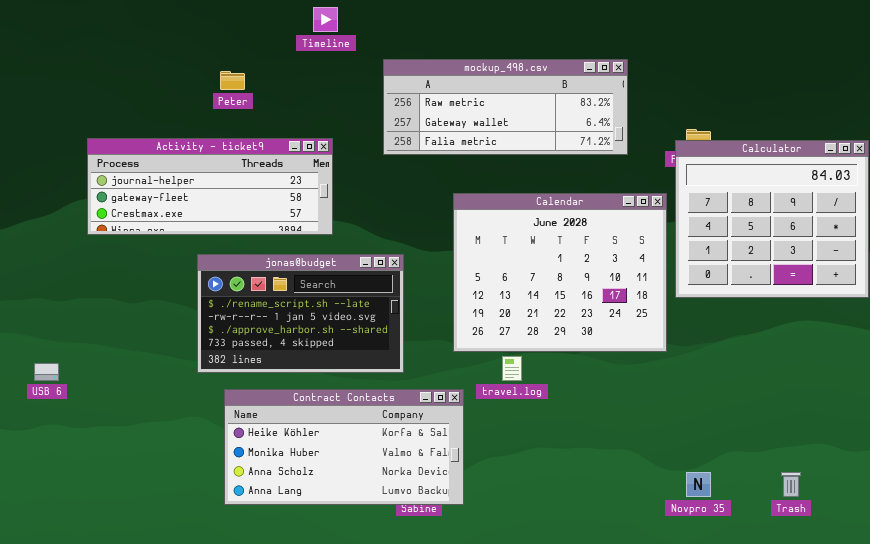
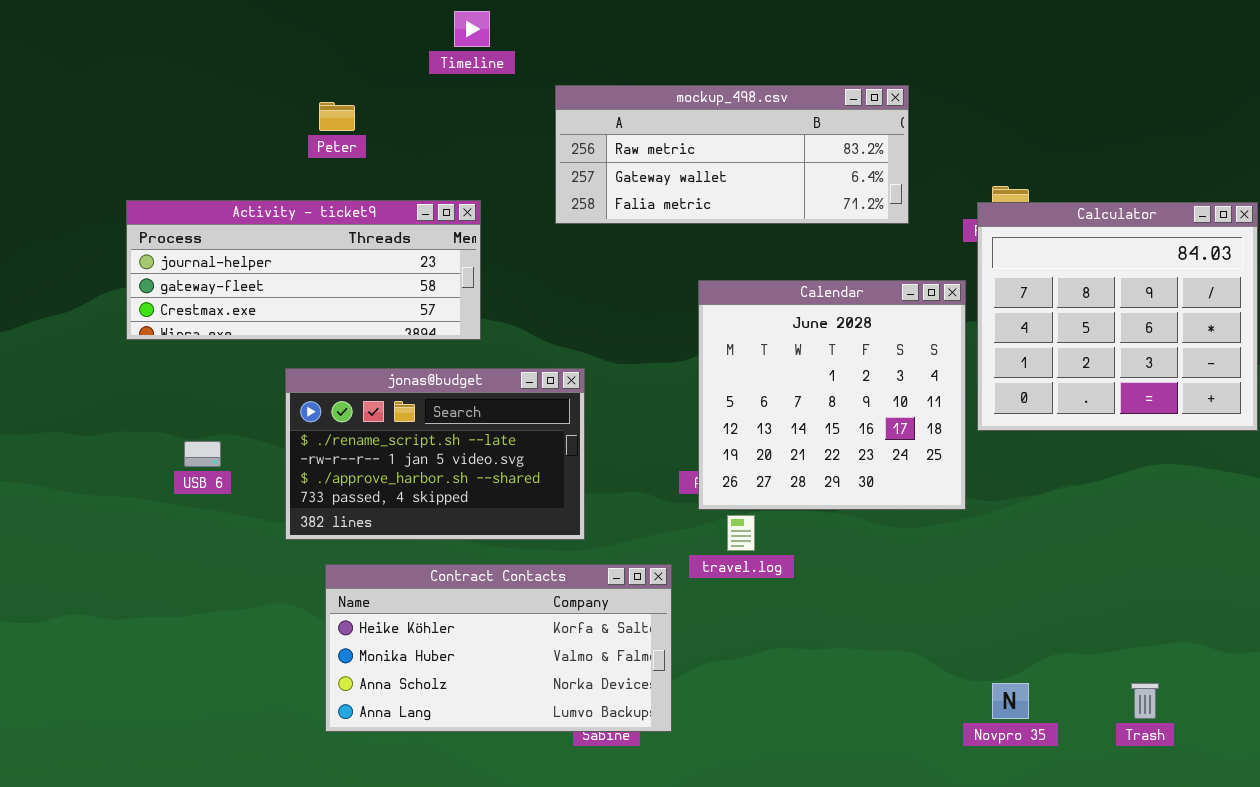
Calendar: [453,193,667,352] -> [698,280,966,510], resized
USB 6: [34,363,59,381] -> [184,441,221,467], moved

